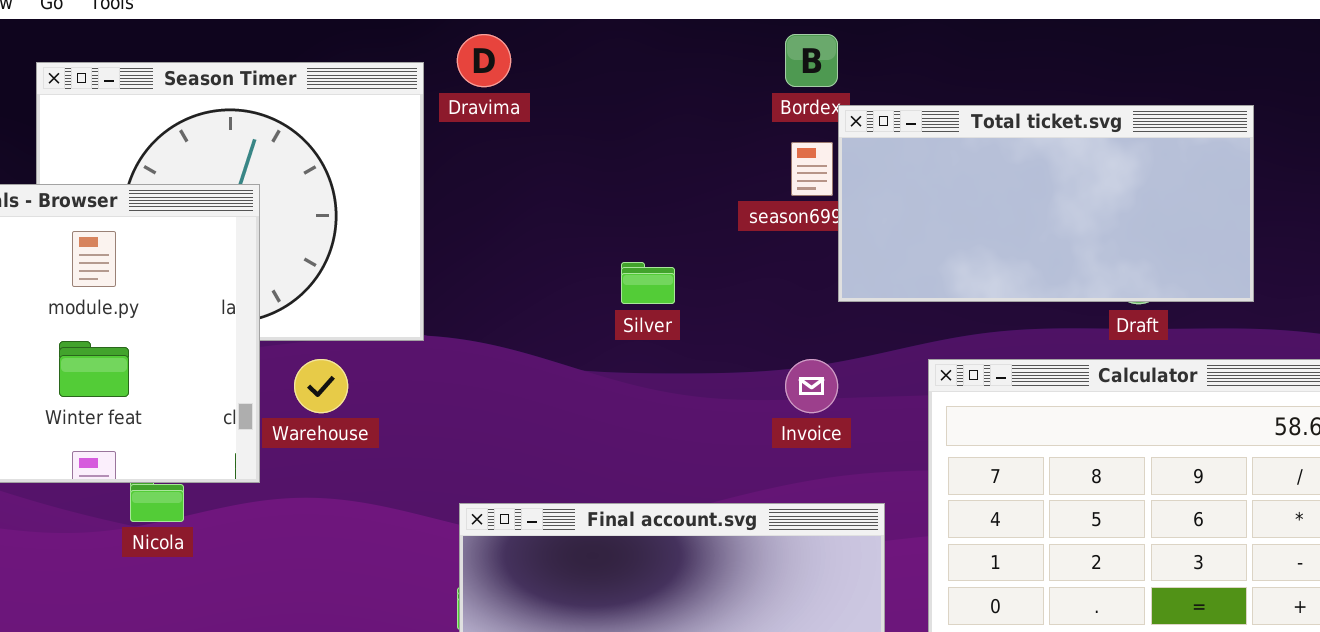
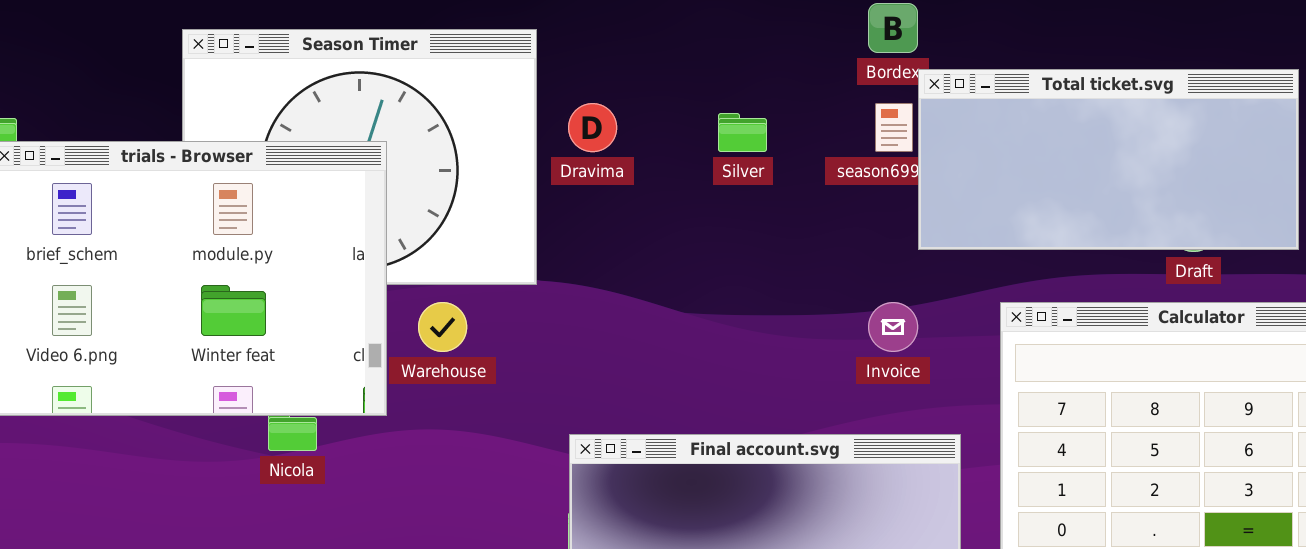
Dravima: [457,34,511,87] -> [568,103,617,152], moved
Silver: [621,262,675,304] -> [718,113,767,152], moved

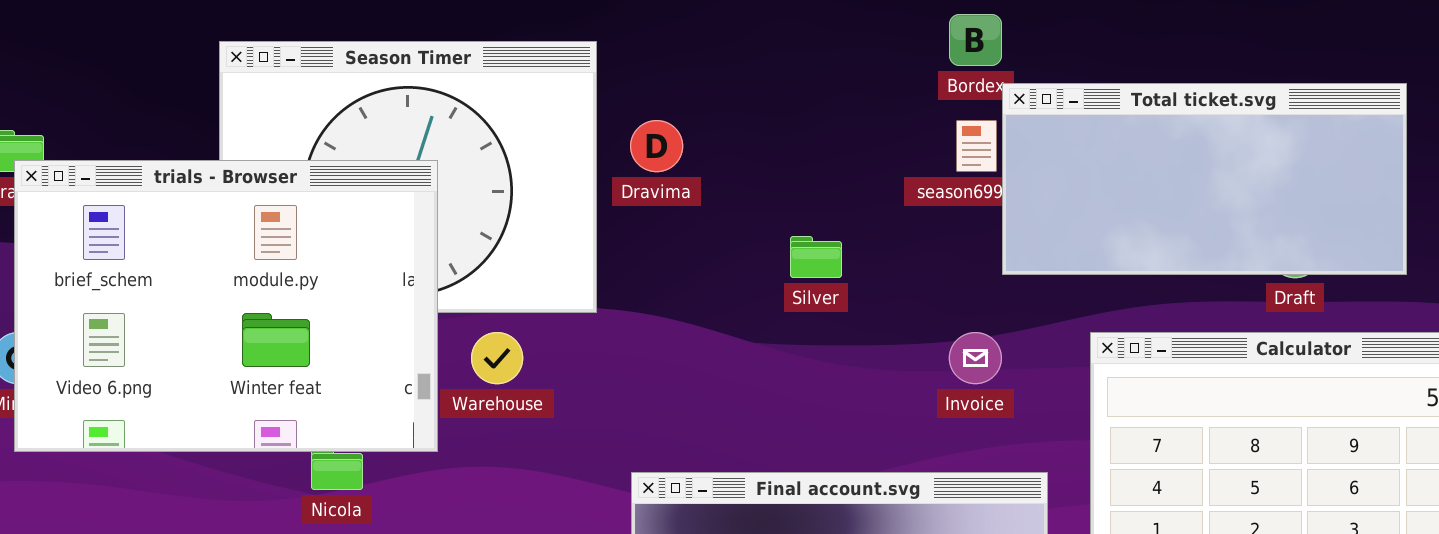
Silver: [718,113,767,152] -> [790,236,842,278], moved

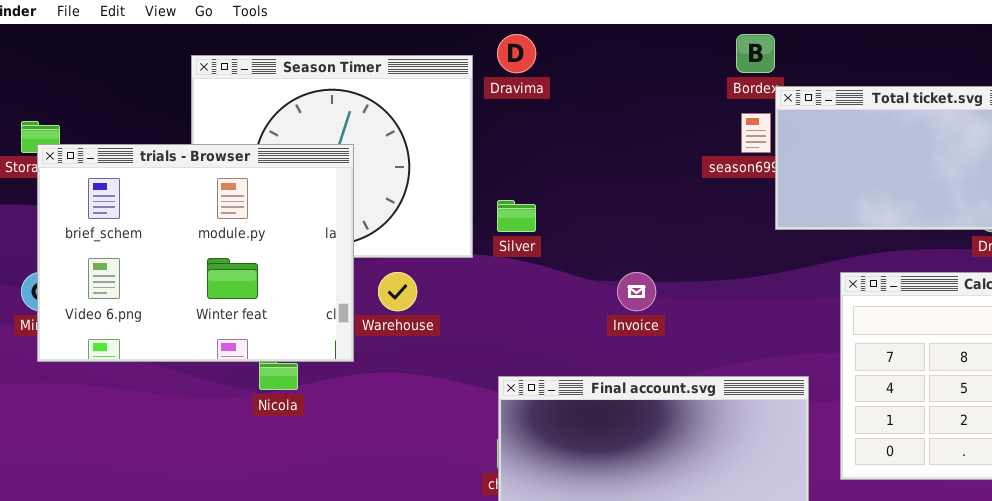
Dravima: [630,120,683,172] -> [497,34,536,73], moved
Silver: [790,236,842,278] -> [497,200,536,232], moved
Invoice: [949,332,1002,384] -> [617,272,656,311], moved

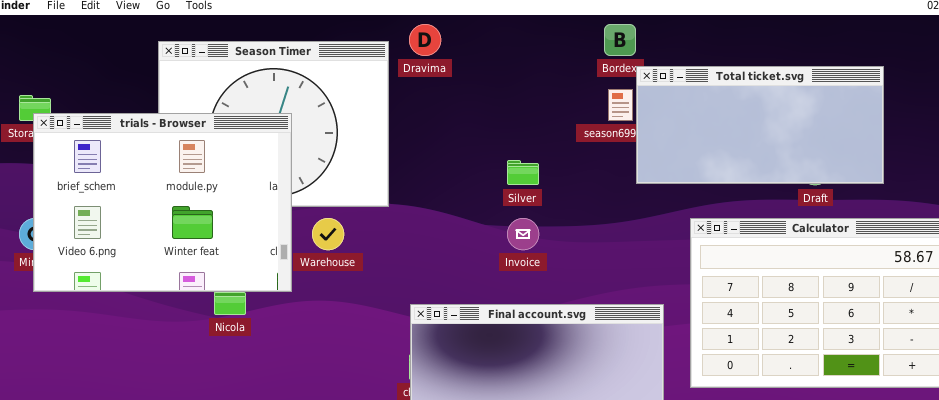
Silver: [497,200,536,232] -> [507,160,539,185], moved

